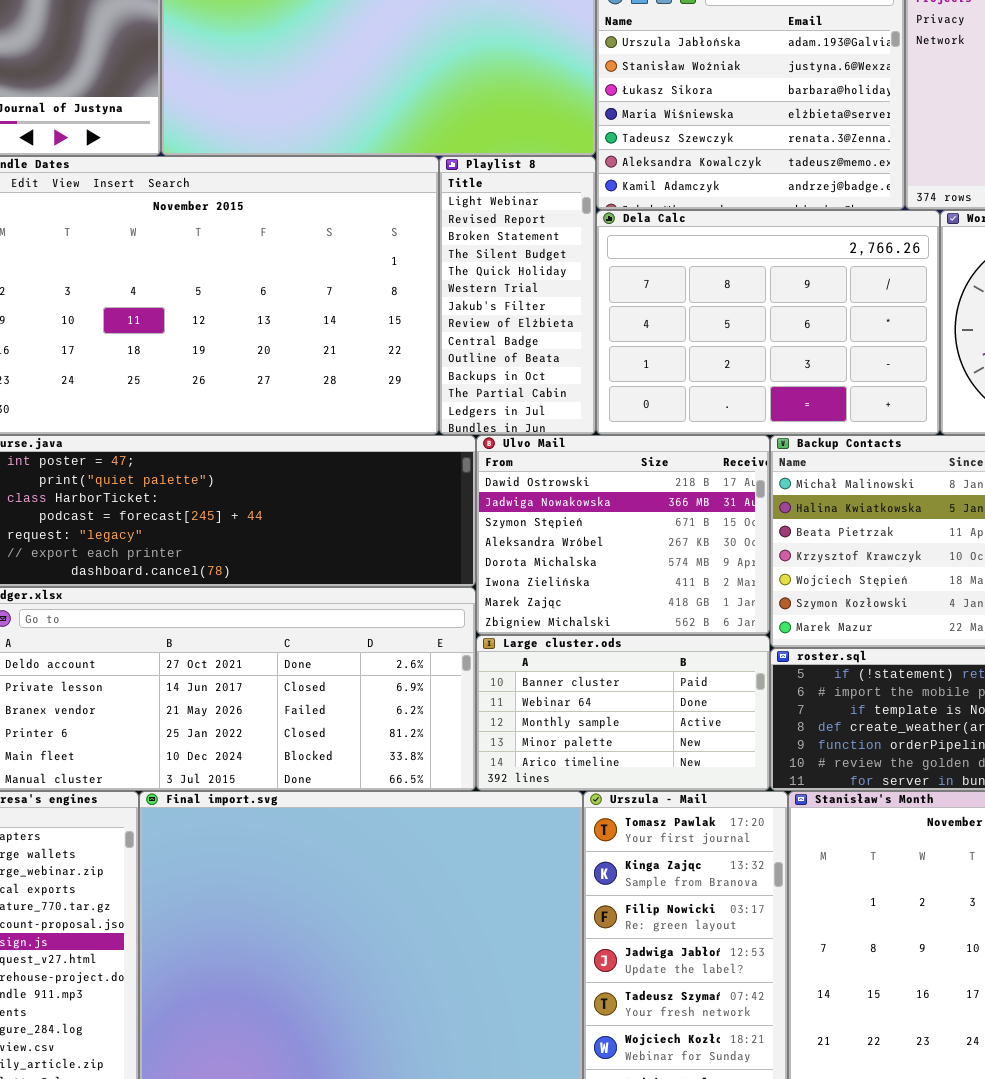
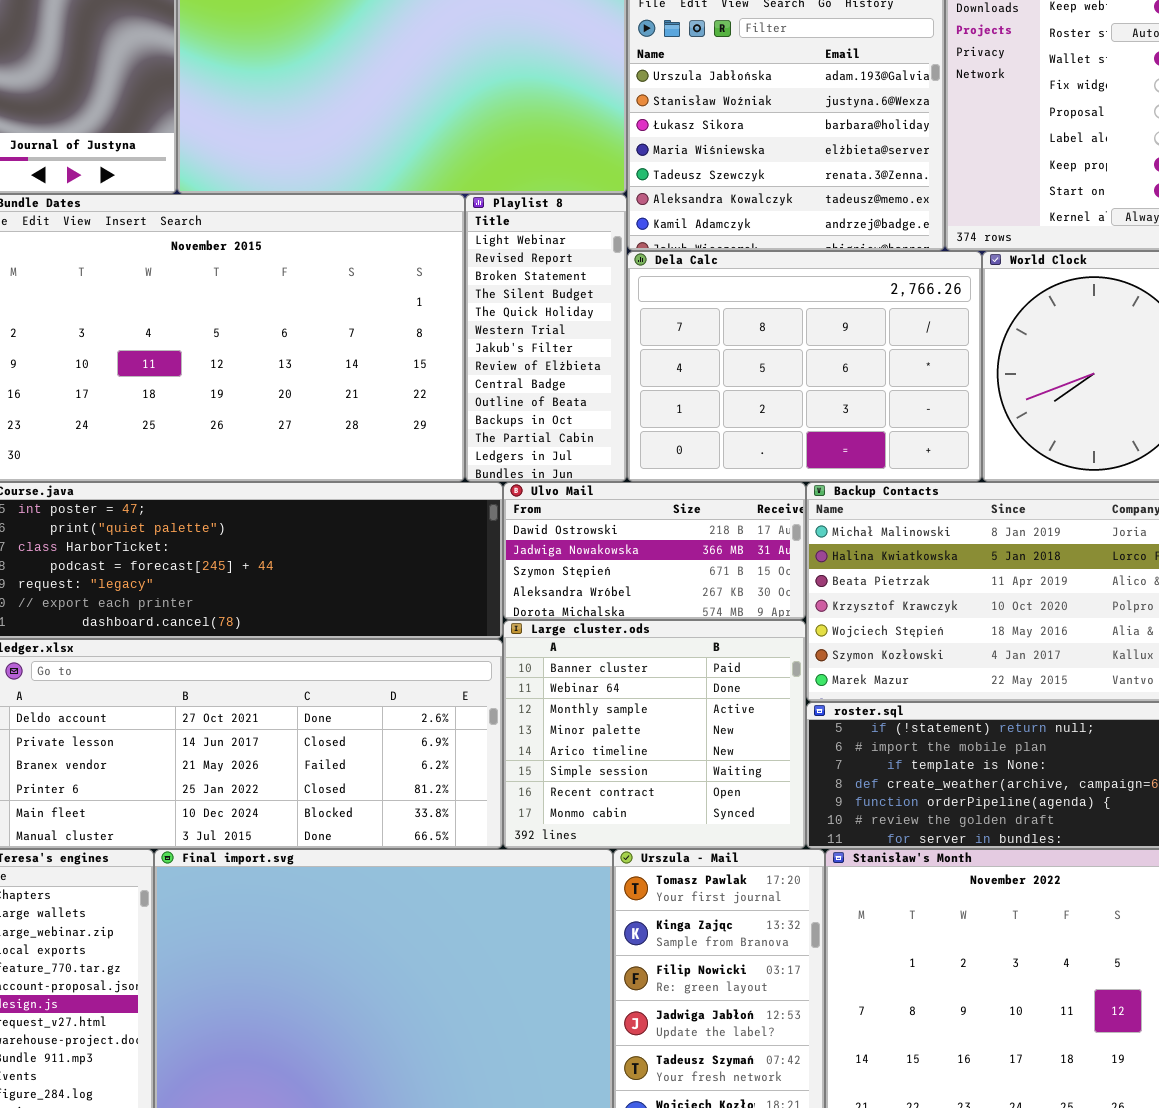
Ulvo Mail: [476,435,770,635] -> [503,482,806,620], resized
Large cluster.ods: [476,635,770,791] -> [503,620,806,849], resized

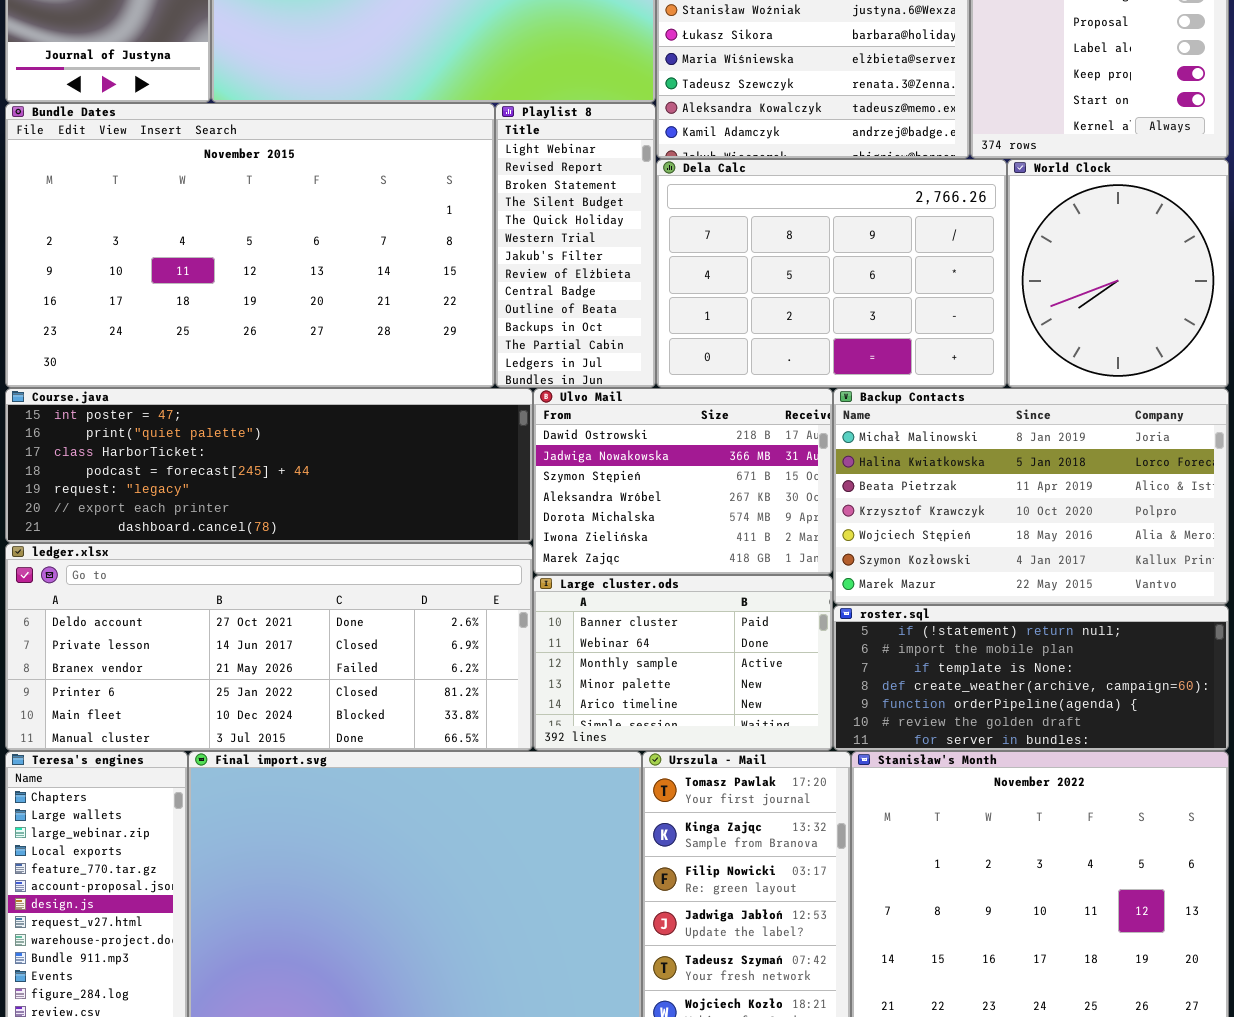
Ulvo Mail: [503,482,806,620] -> [533,388,833,575], resized
Large cluster.ods: [503,620,806,849] -> [533,575,833,751], resized

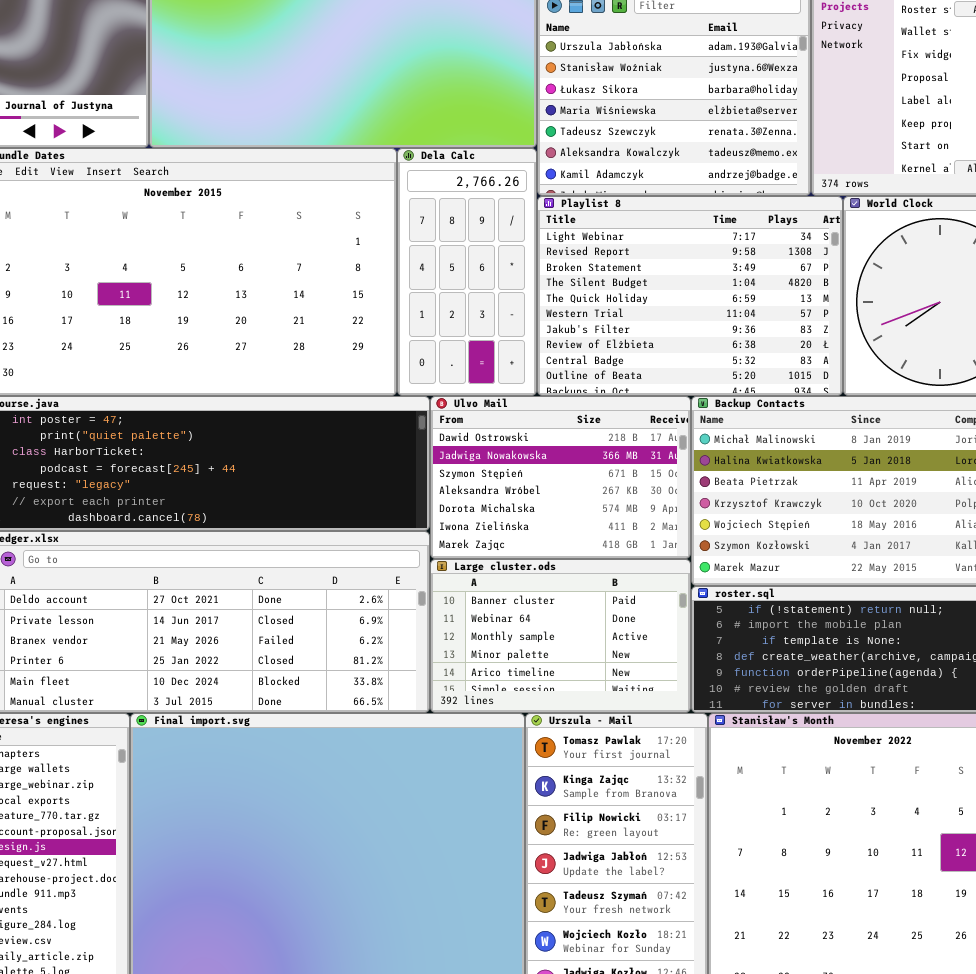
Playlist 8: [495,103,656,388] -> [537,196,843,396], moved, resized
Dela Calc: [656,159,1007,388] -> [397,148,537,396], moved, resized

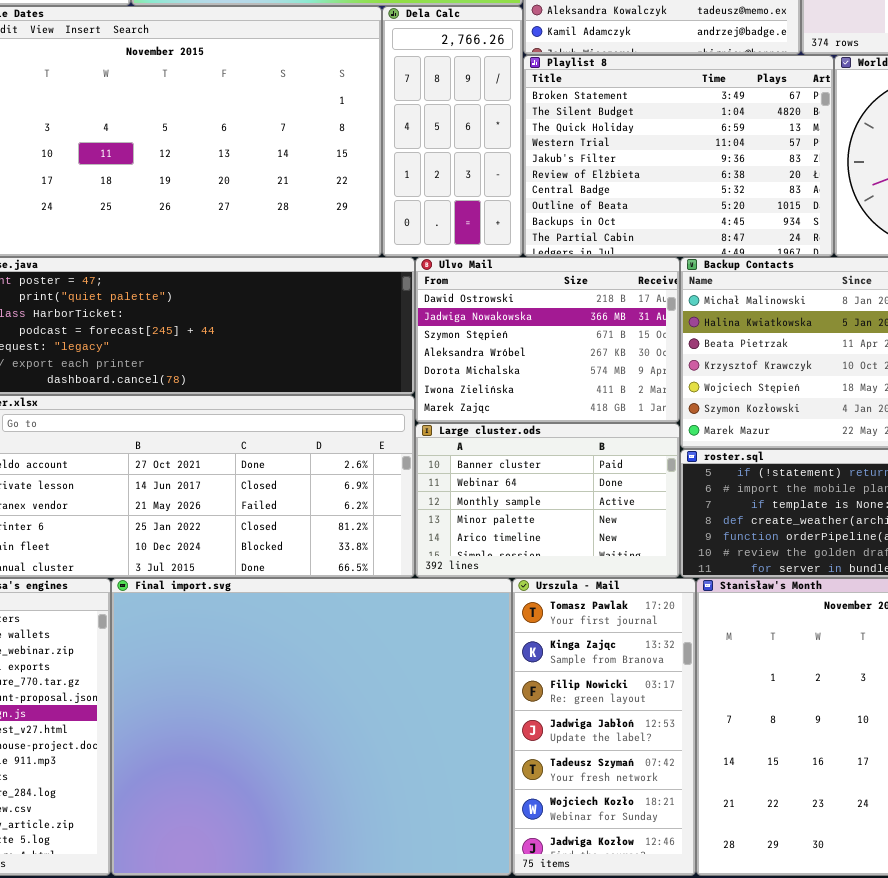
Playlist 8: [537,196,843,396] -> [523,55,834,257], scrolled down 2 rows

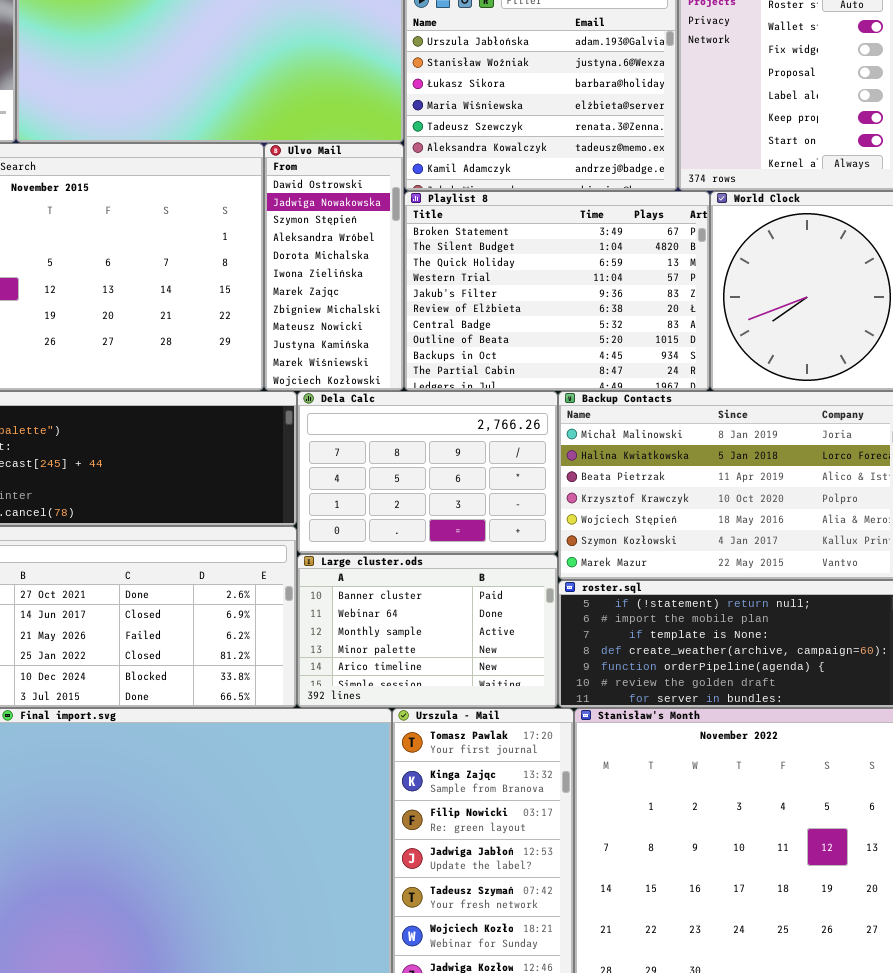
Dela Calc: [382,6,523,257] -> [297,391,558,554], moved, resized
Ulvo Mail: [415,257,680,423] -> [264,143,404,391], moved, resized

